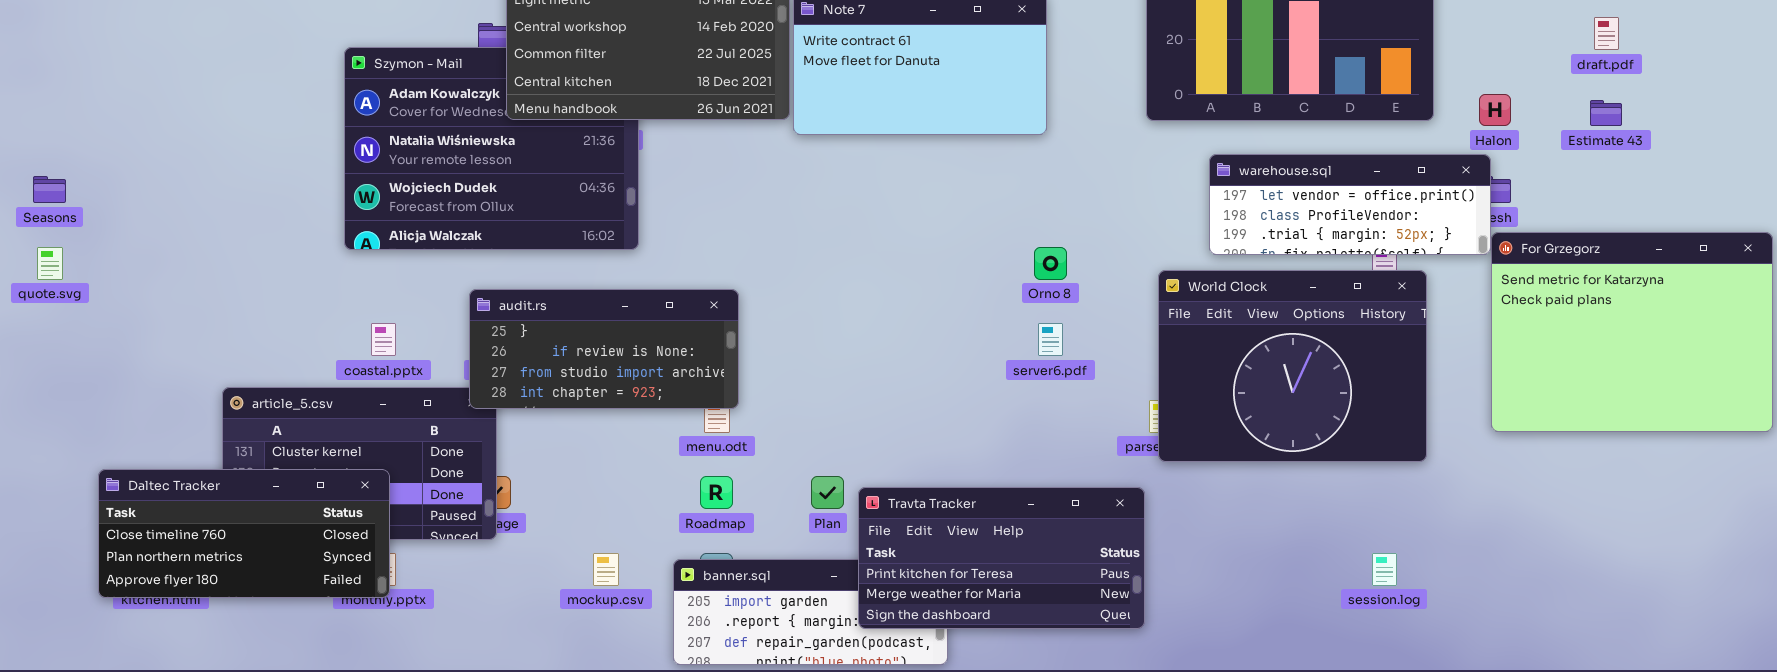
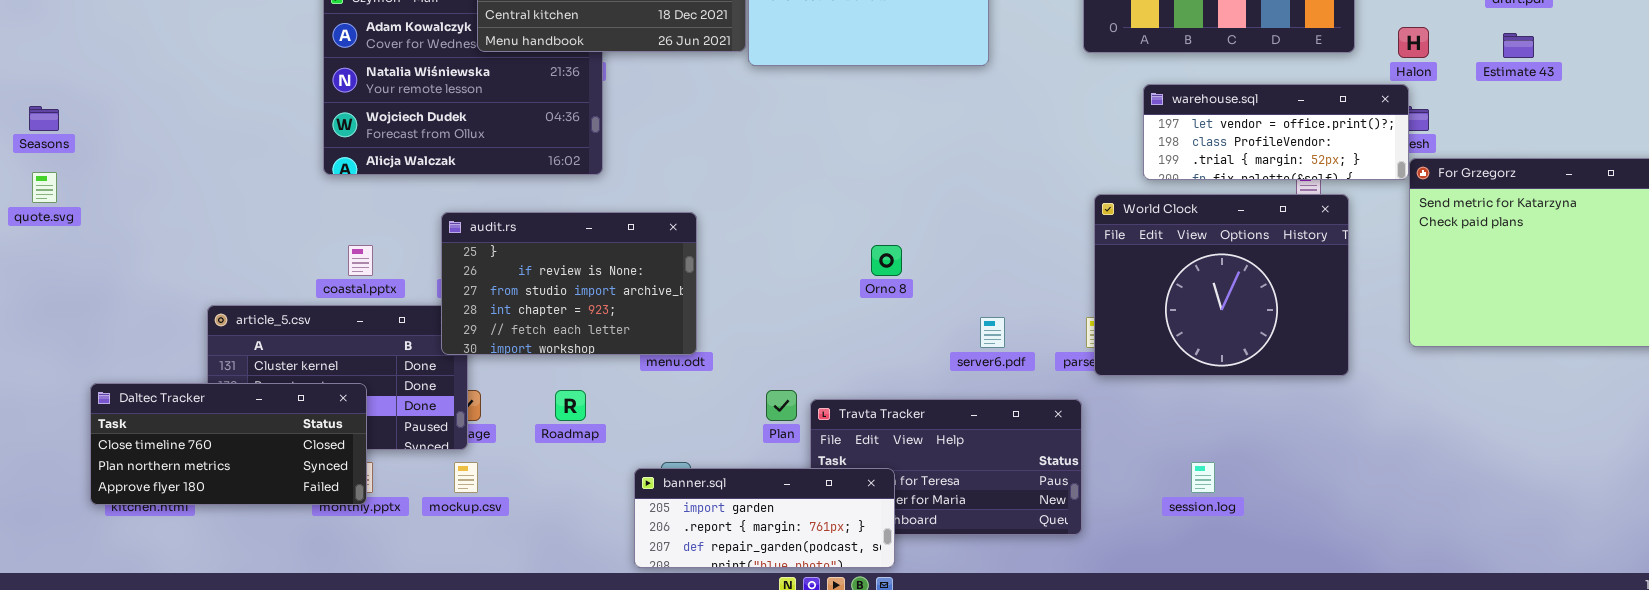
Orno 8: [1034,247,1067,280] -> [871,245,902,276], moved
audit.rs: [469,289,739,409] -> [441,212,697,355], resized
server6.pdf: [1038,323,1063,356] -> [980,317,1005,348], moved
Roadmap: [700,476,733,509] -> [555,390,586,421], moved
mockup.csv: [593,553,619,586] -> [454,462,478,493], moved
session.log: [1372,553,1397,586] -> [1191,462,1215,493], moved
banner.sql: [673,559,948,665] -> [634,468,895,568], raised

